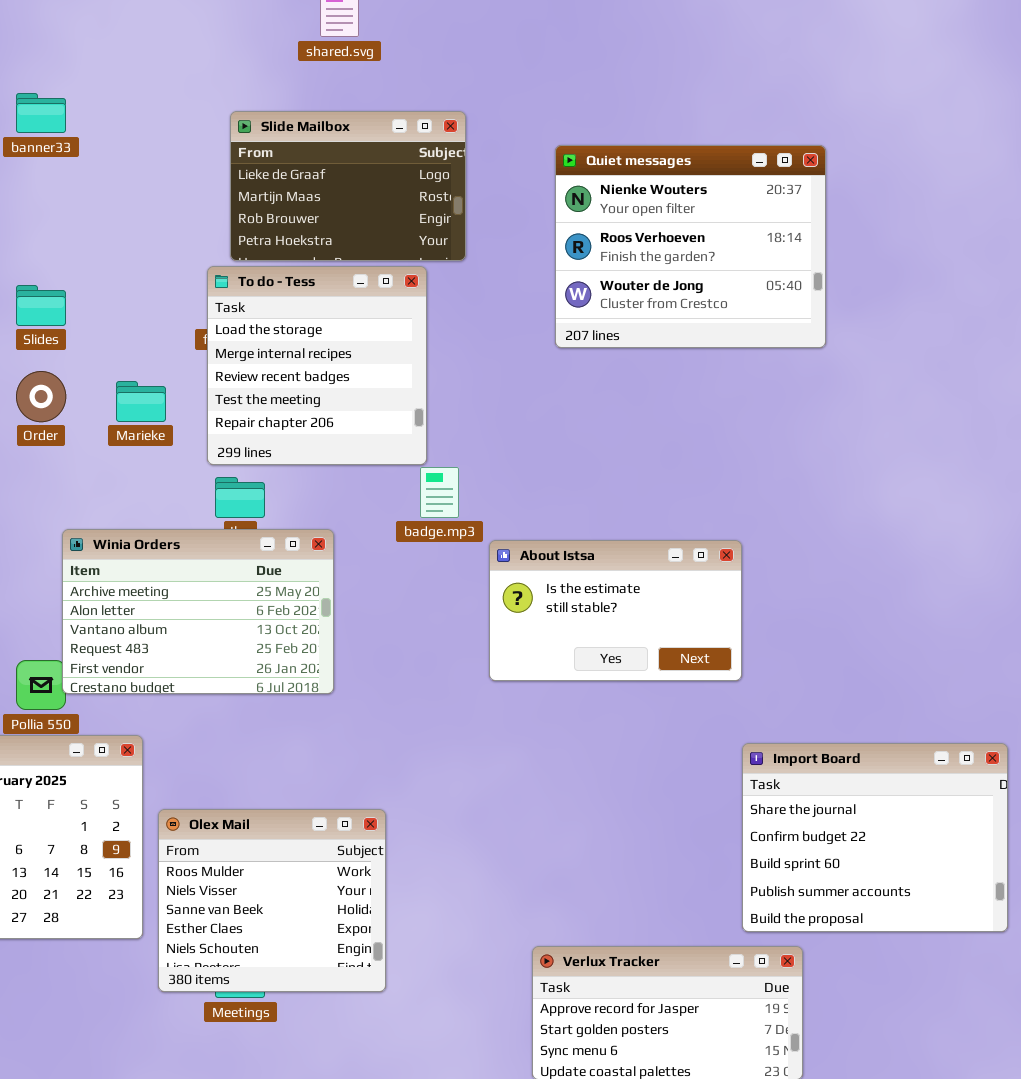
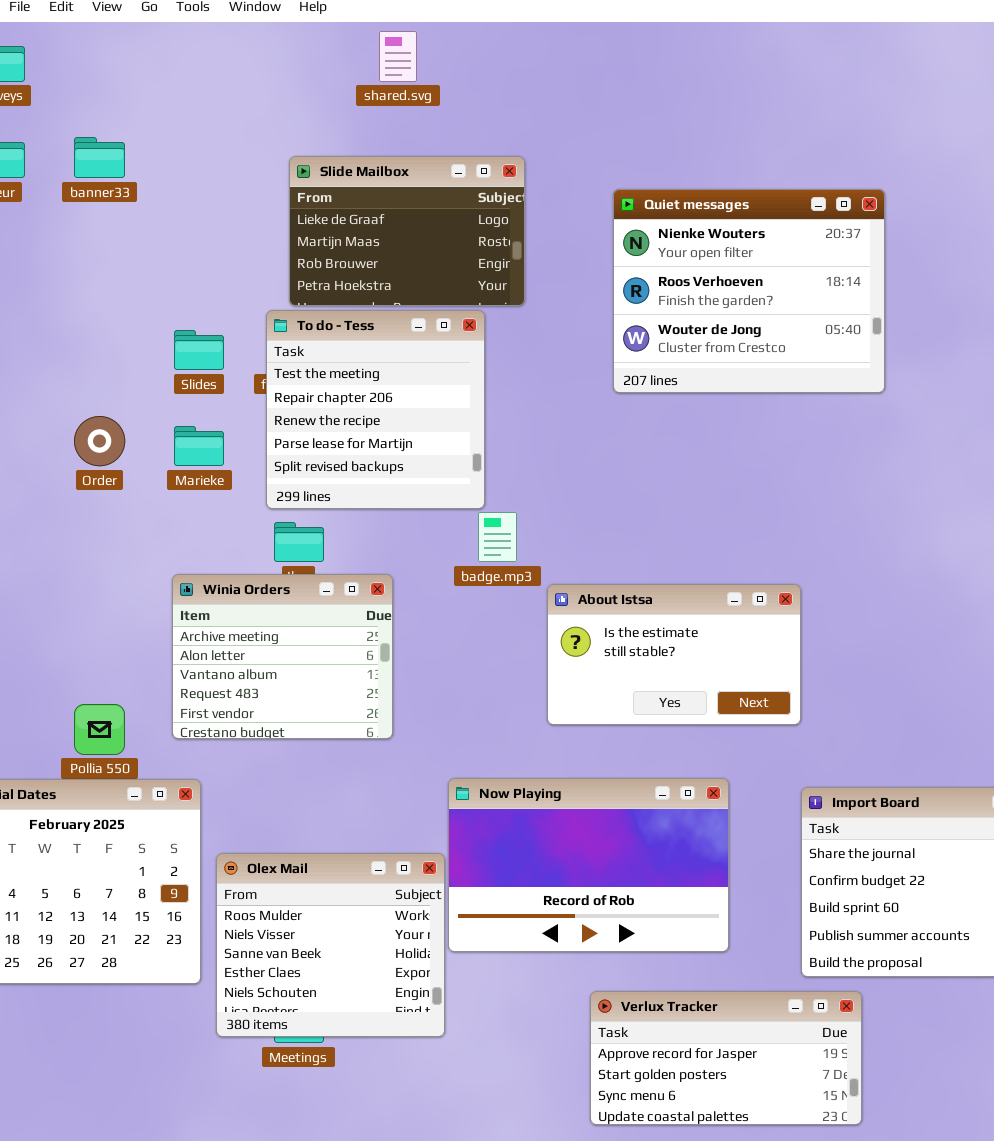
To do - Tess: [207,266,427,465] -> [266,310,485,509], scrolled down 3 rows
Slides: [16,285,66,326] -> [174,330,224,370], moved
Winia Orders: [62,529,334,694] -> [172,574,393,739], resized
Now Playing: none -> [448,778,729,952], opened

